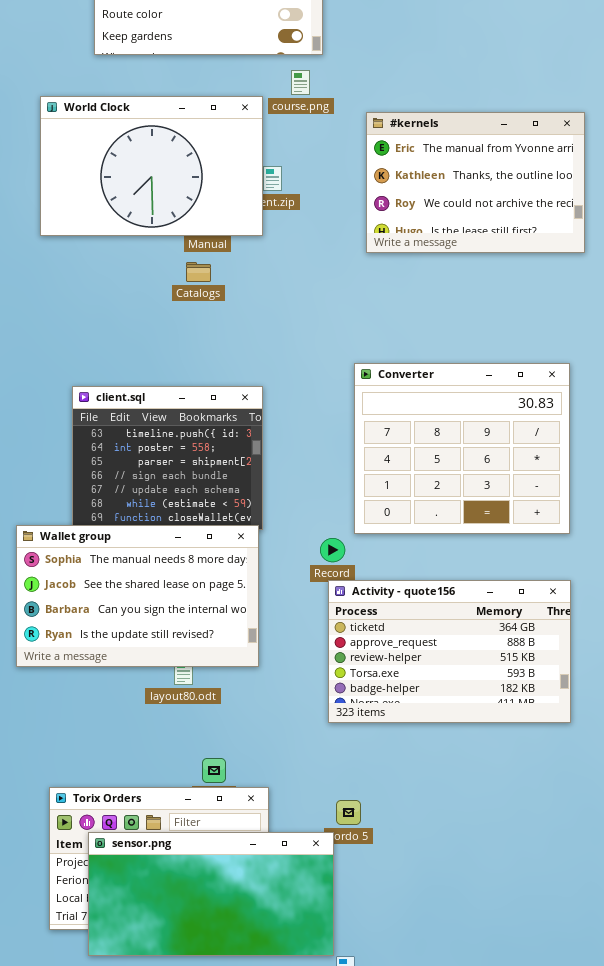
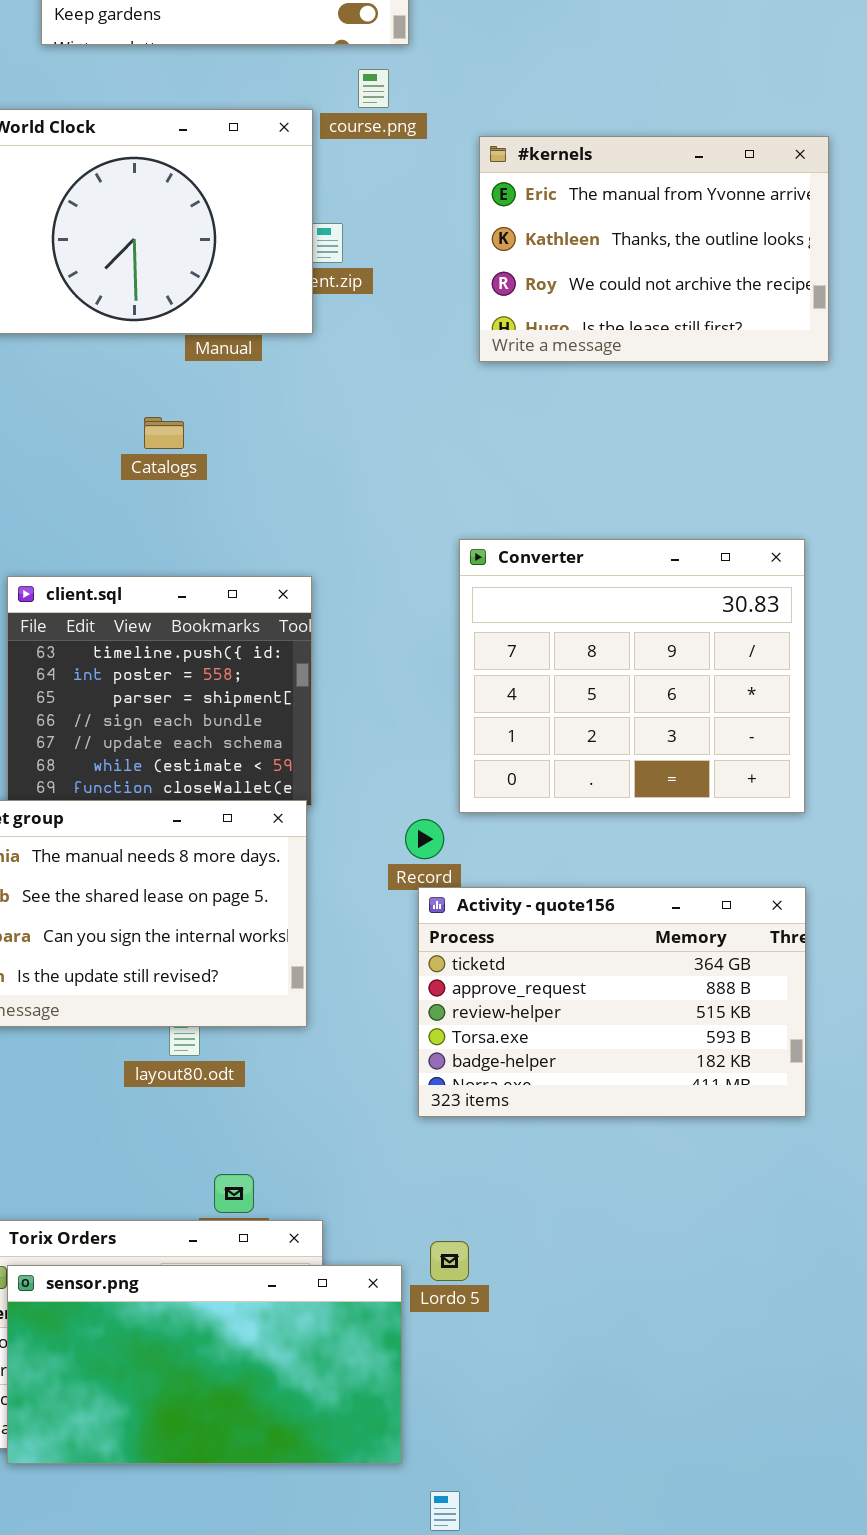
Catalogs: [186,262,211,282] -> [144,417,184,449], moved
sensor.png: [88,832,334,956] -> [7,1265,402,1464], moved

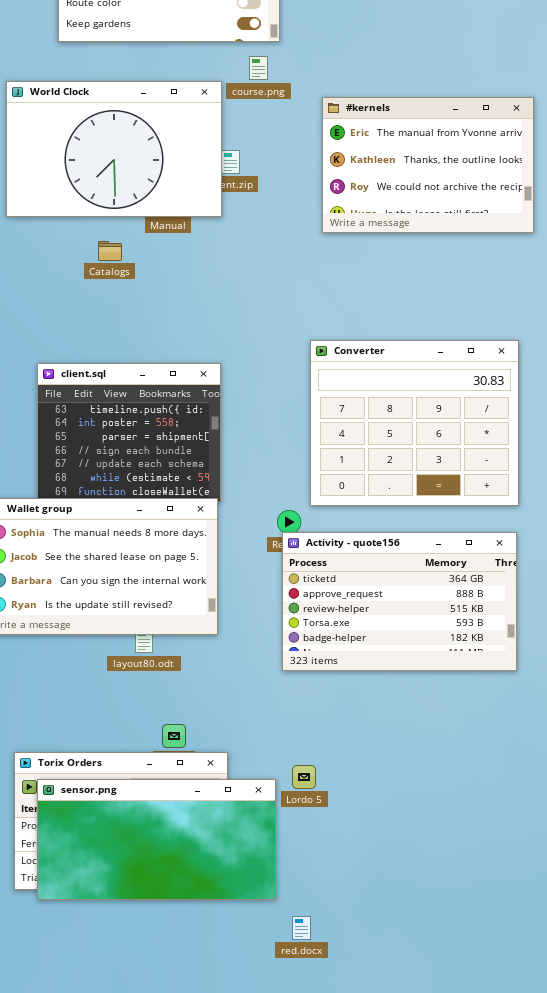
Catalogs: [144,417,184,449] -> [98,241,122,261], moved
Activity - quote156: [418,887,806,1117] -> [282,532,517,671], moved

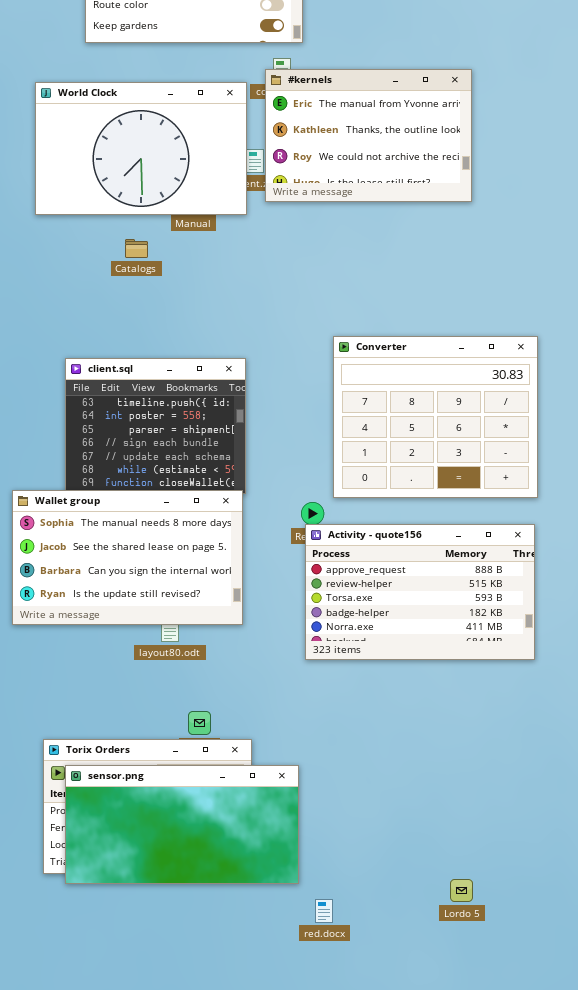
#kernels: [322,97,534,233] -> [265,69,472,202], moved
Activity - quote156: [282,532,517,671] -> [305,524,535,660], scrolled down 1 row
Lordo 5: [292,765,316,789] -> [450,879,473,902], moved

